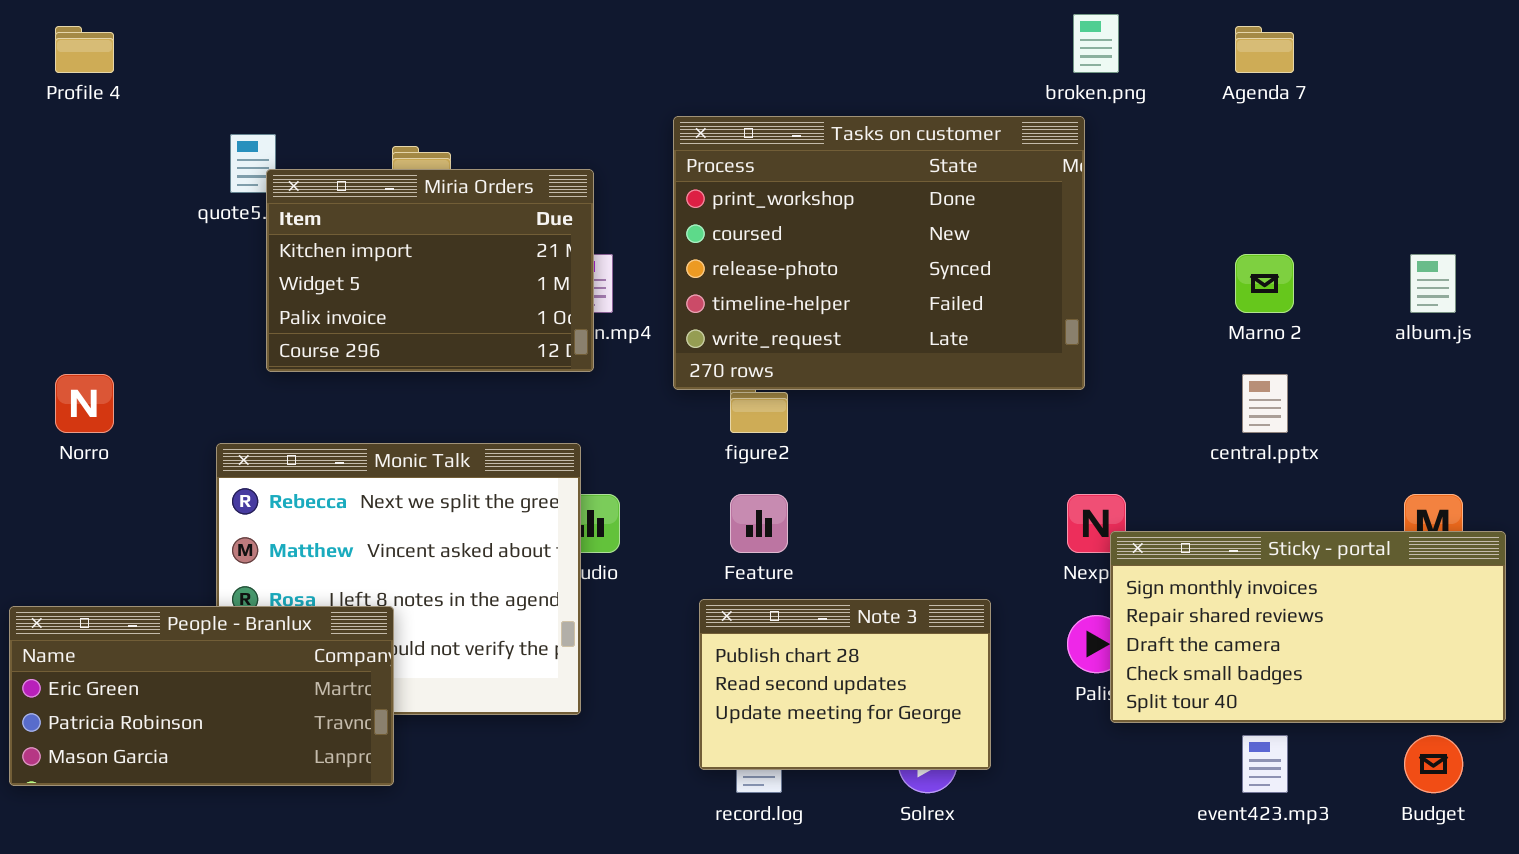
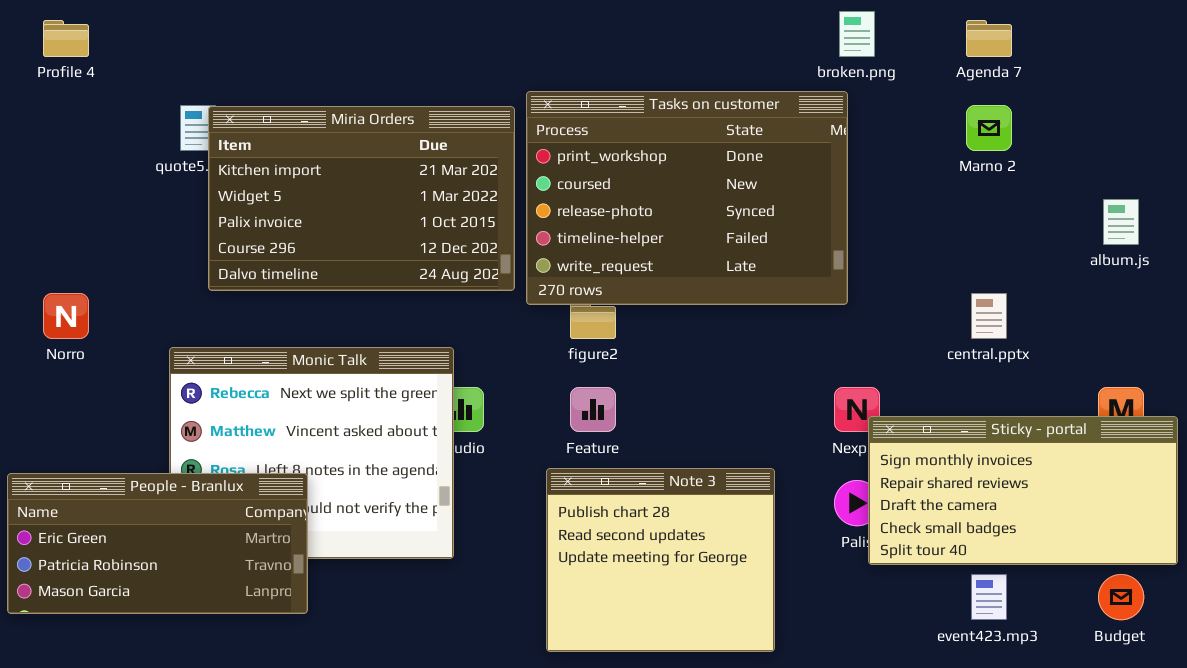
Miria Orders: [266,169,594,372] -> [208,106,515,291], resized
Marno 2: [1235,254,1294,313] -> [966,105,1012,151], moved
Note 3: [699,599,991,770] -> [546,468,775,652], resized

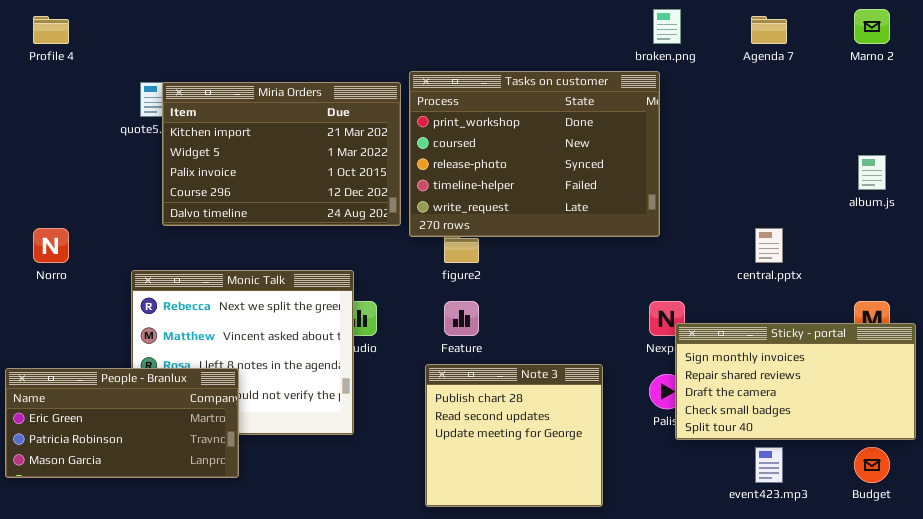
Marno 2: [966,105,1012,151] -> [854,9,890,44], moved

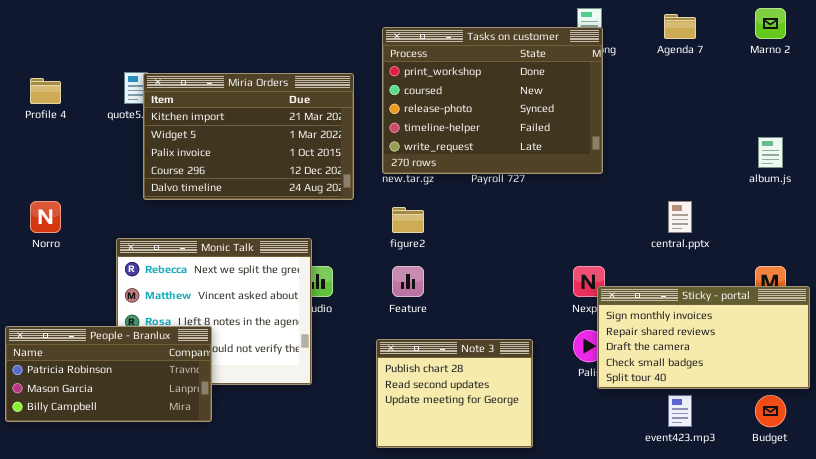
Profile 4: [33,16,69,44] -> [30,78,61,104], moved
Tasks on customer: [409,71,660,237] -> [382,27,603,174], moved
Note 3: [425,364,603,507] -> [376,339,533,448], resized
People - Branlux: [5,368,239,478] -> [5,326,212,422], scrolled down 1 row

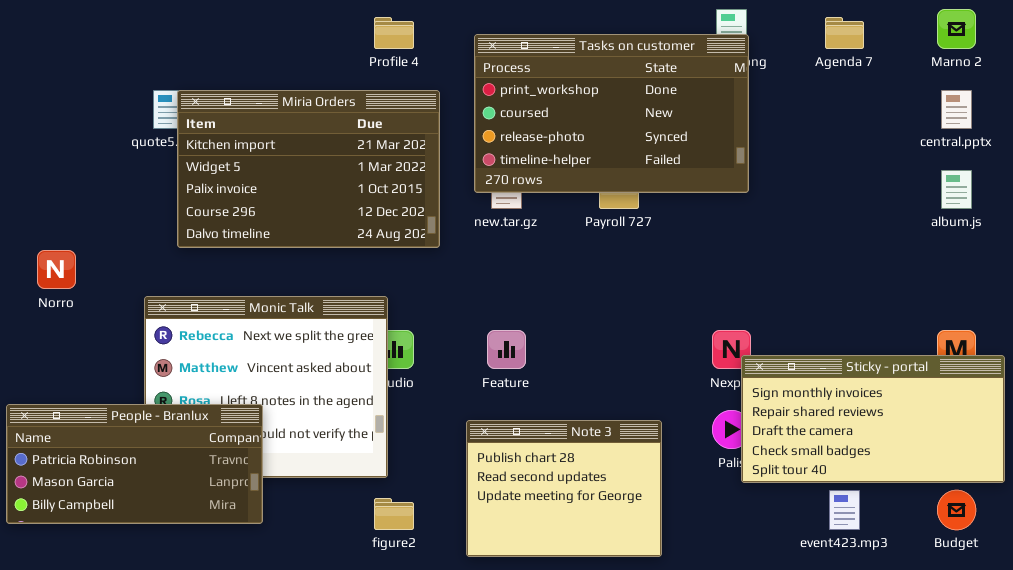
Tasks on customer: [382,27,603,174] -> [474,34,749,193], resized
Profile 4: [30,78,61,104] -> [374,17,414,49], moved
central.pptx: [668,201,692,233] -> [941,90,972,129], moved
figure2: [392,207,424,233] -> [374,498,414,530], moved

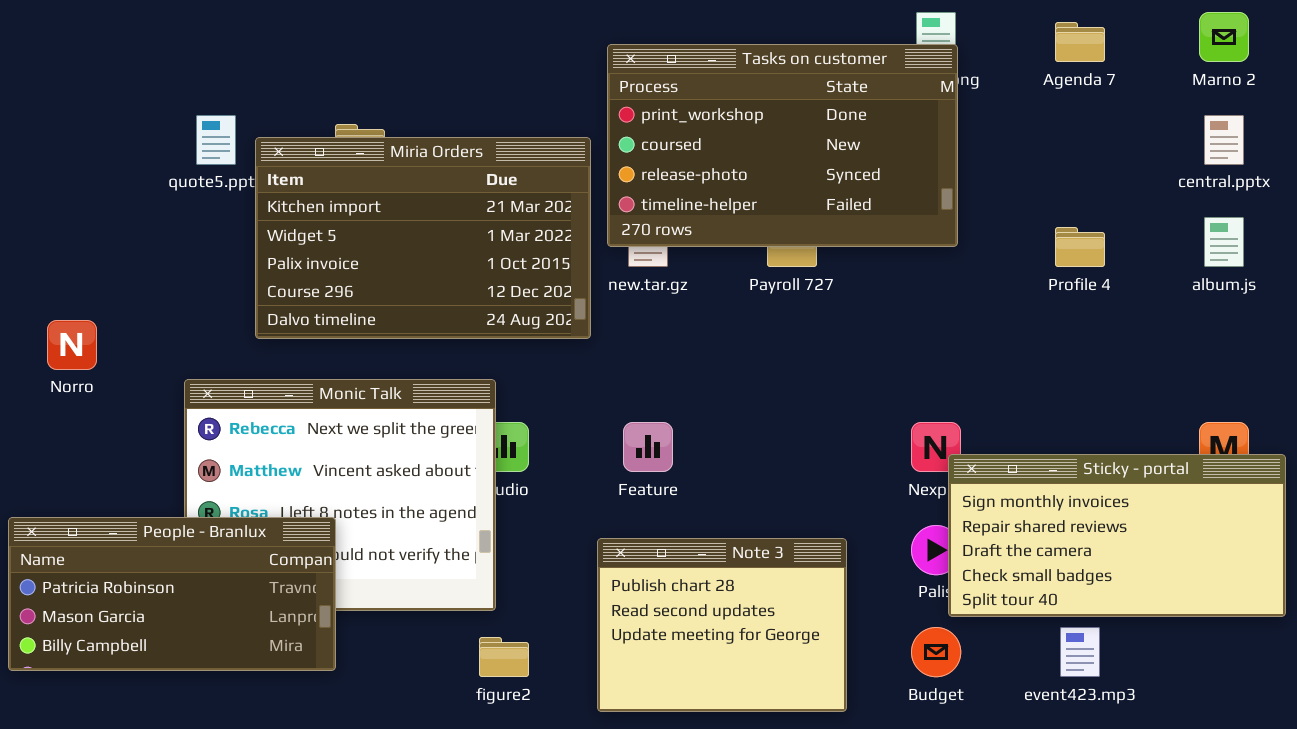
Profile 4: [374,17,414,49] -> [1055,227,1105,267], moved
Miria Orders: [177,90,440,248] -> [255,137,591,339], moved
Budget: [937,490,976,530] -> [911,627,961,677], moved

